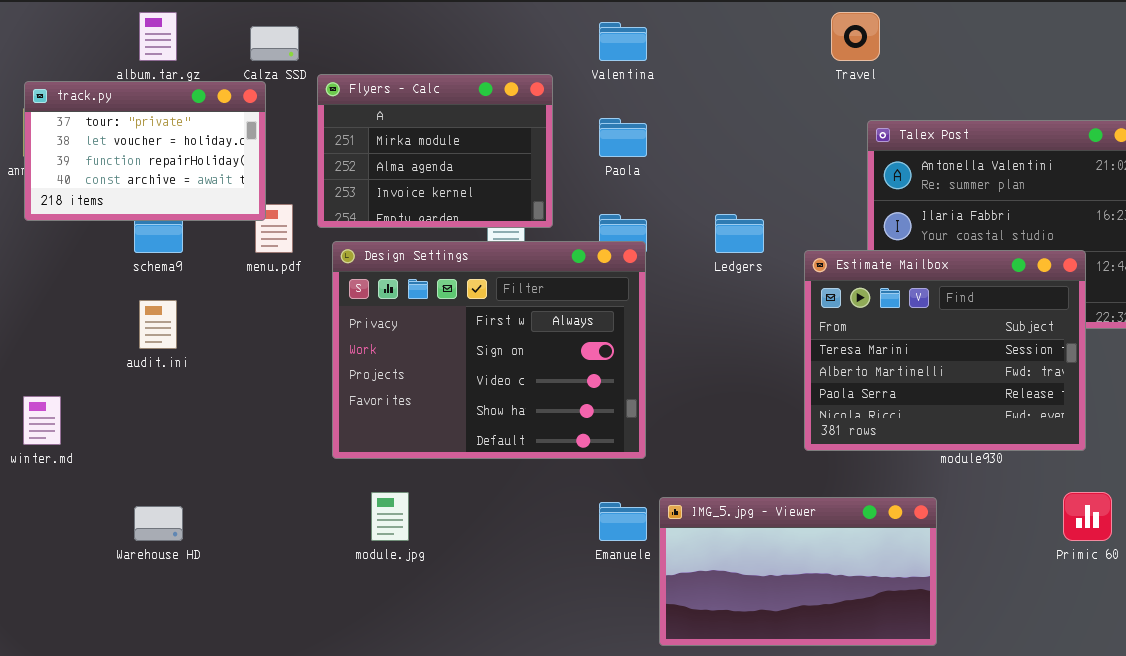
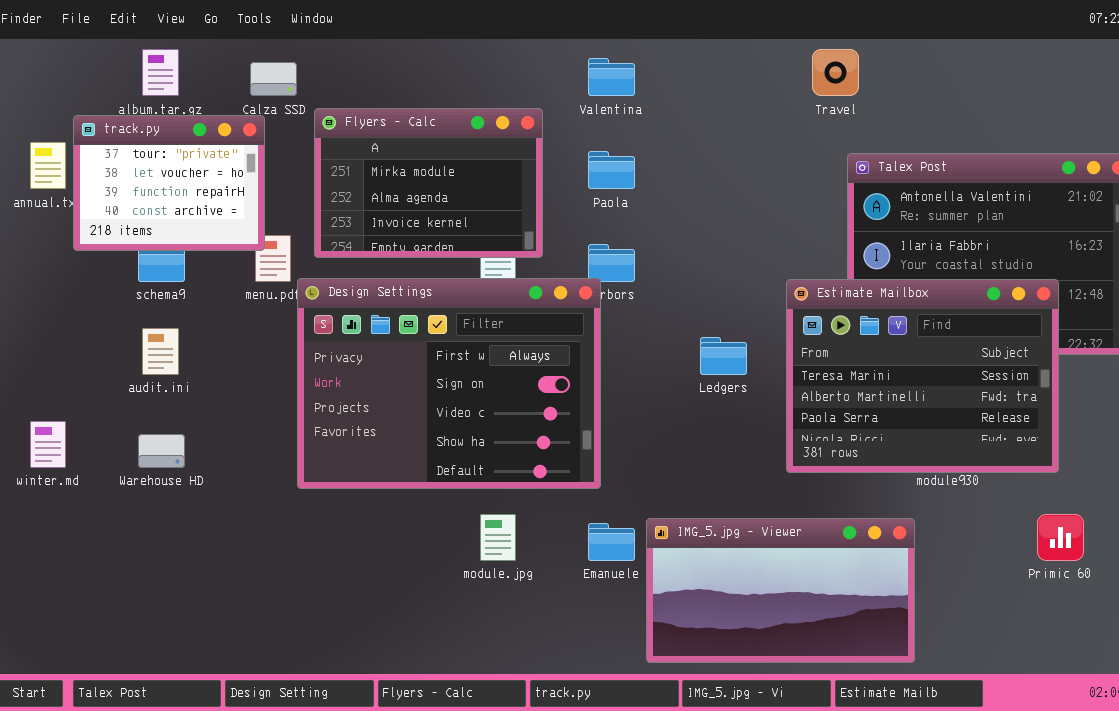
track.py: [24,81,266,221] -> [73,115,265,251], resized
Ledgers: [715,214,764,253] -> [700,337,747,375], moved
Design Settings: [332,241,646,459] -> [297,278,601,489], moved
module.jpg: [371,492,409,541] -> [480,514,516,561], moved
Warehouse HD: [134,506,183,541] -> [138,434,185,468], moved

